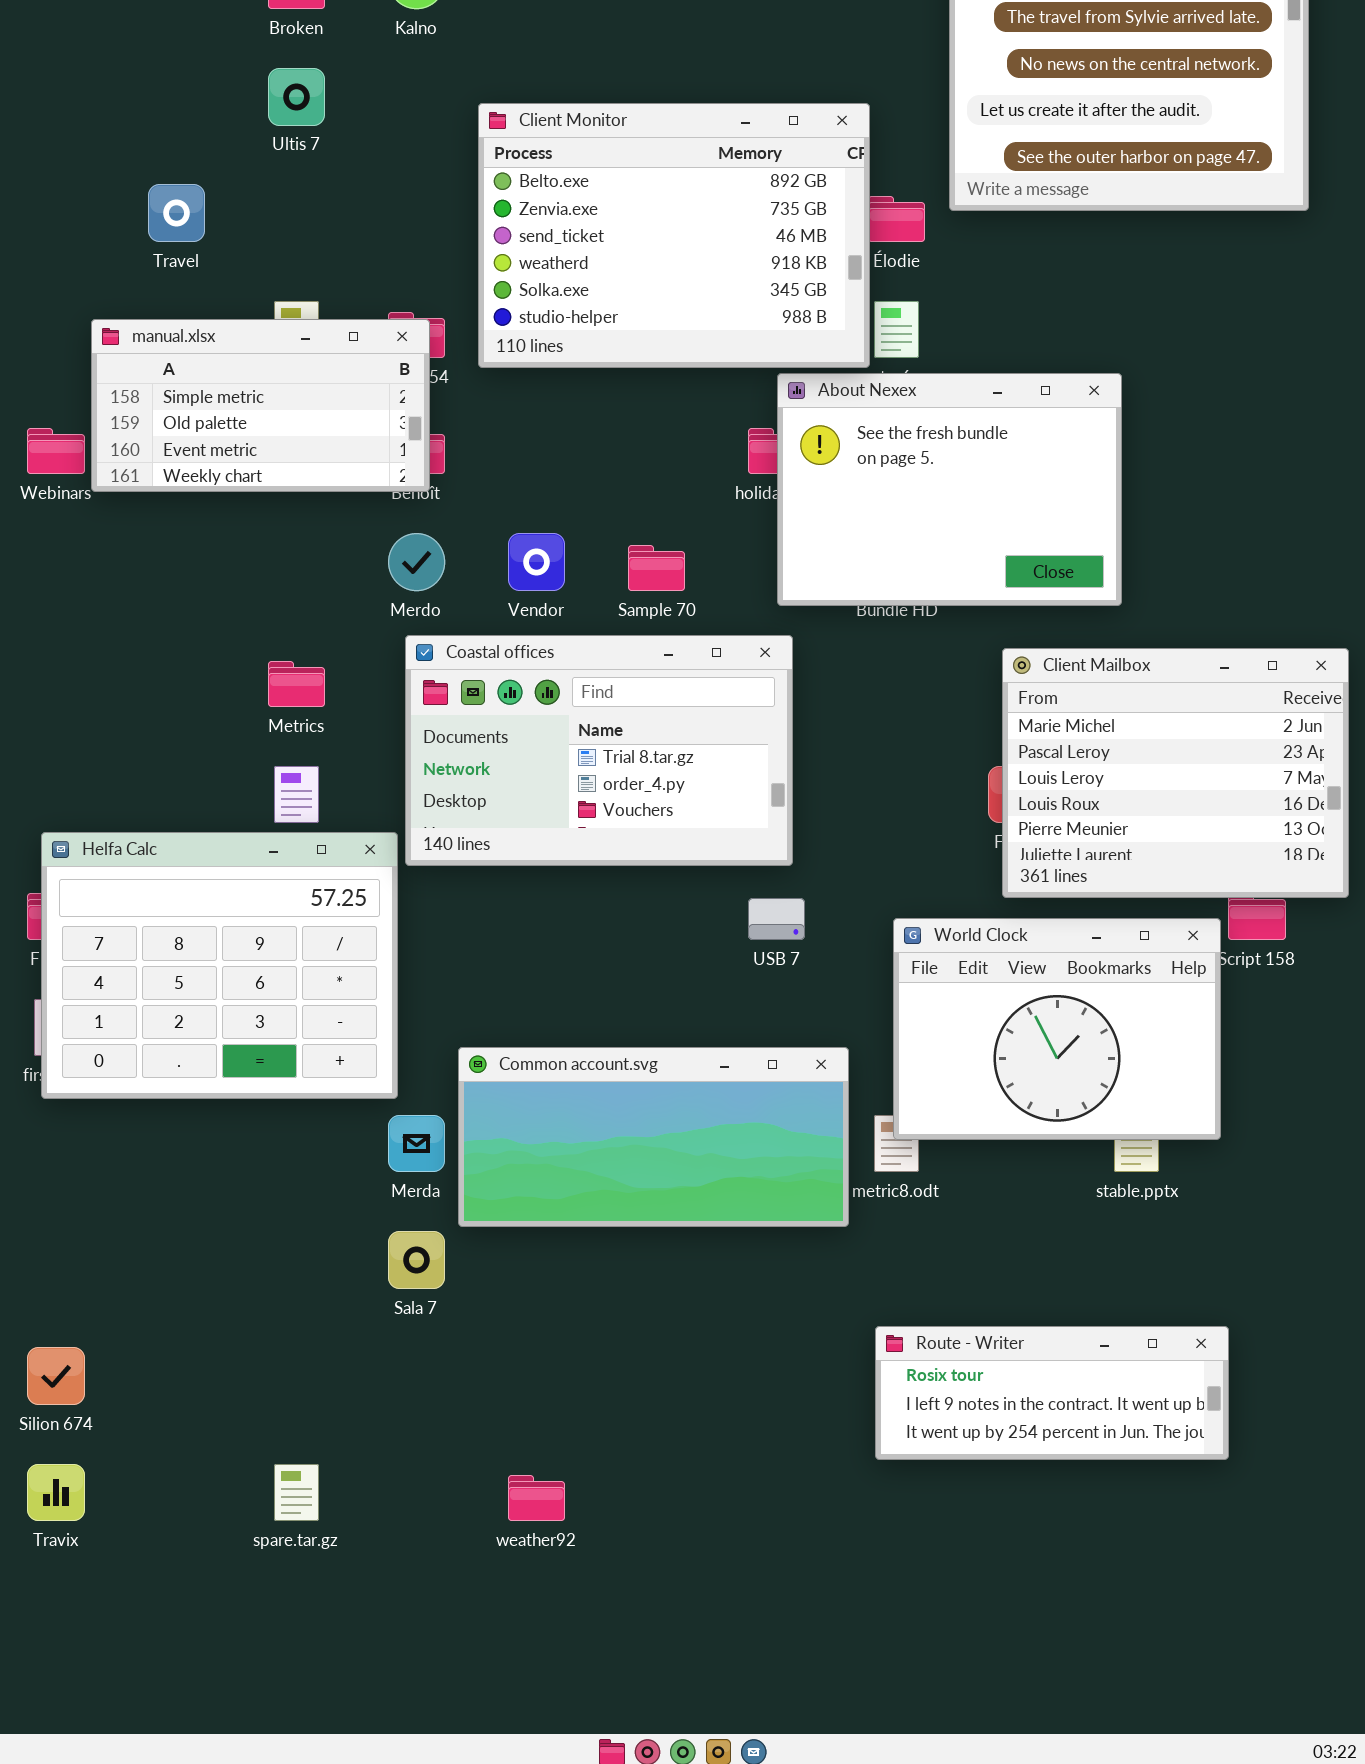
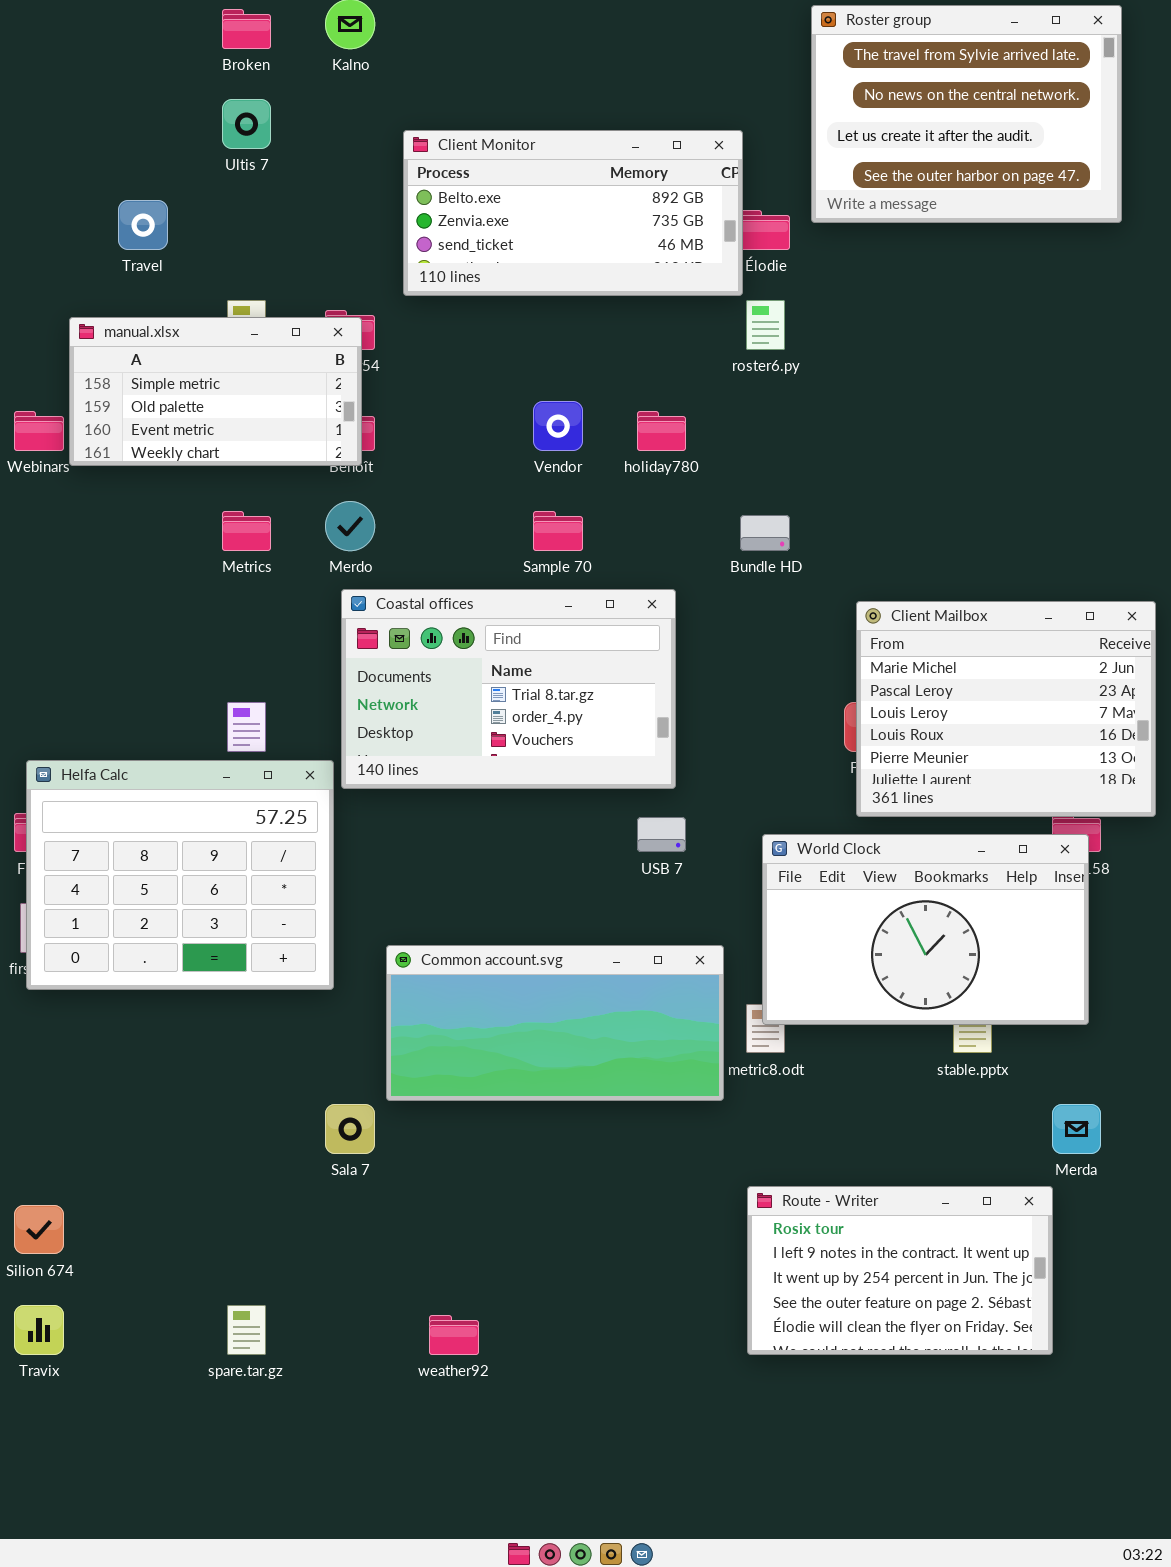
Client Monitor: [478,103,870,368] -> [403,130,743,296], resized
About Nexex: [777,373,1122,606] -> none, closed
Vendor: [508,533,565,591] -> [533,401,583,451], moved
Metrics: [268,661,325,707] -> [222,511,271,551], moved
World Clock: [893,918,1221,1140] -> [762,834,1089,1025], resized
Merda: [388,1115,445,1172] -> [1052,1104,1101,1154], moved
Route - Writer: [875,1326,1229,1460] -> [747,1186,1053,1355], resized

